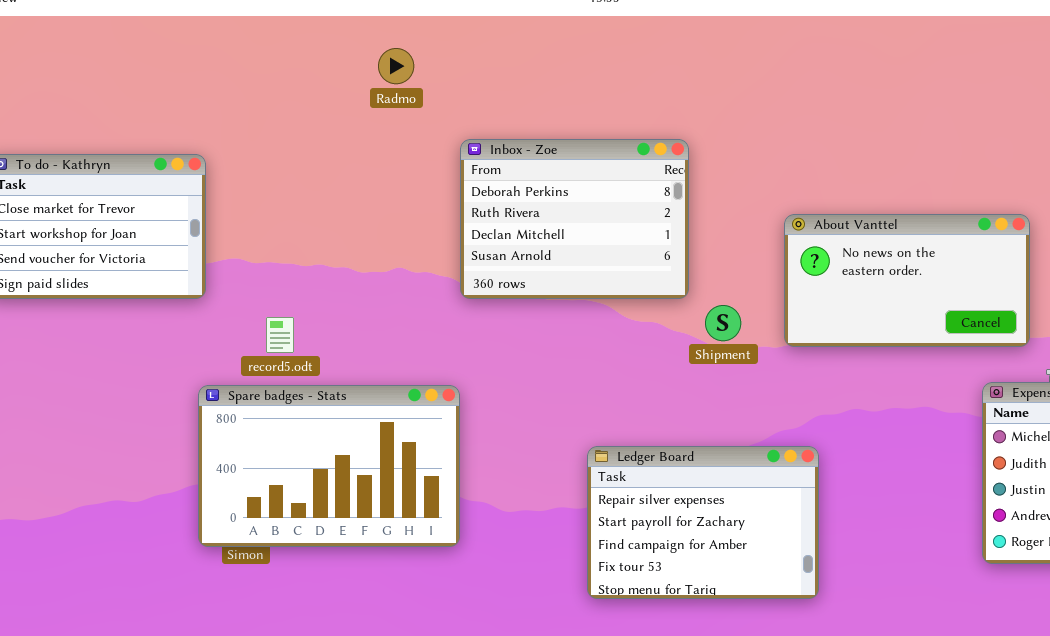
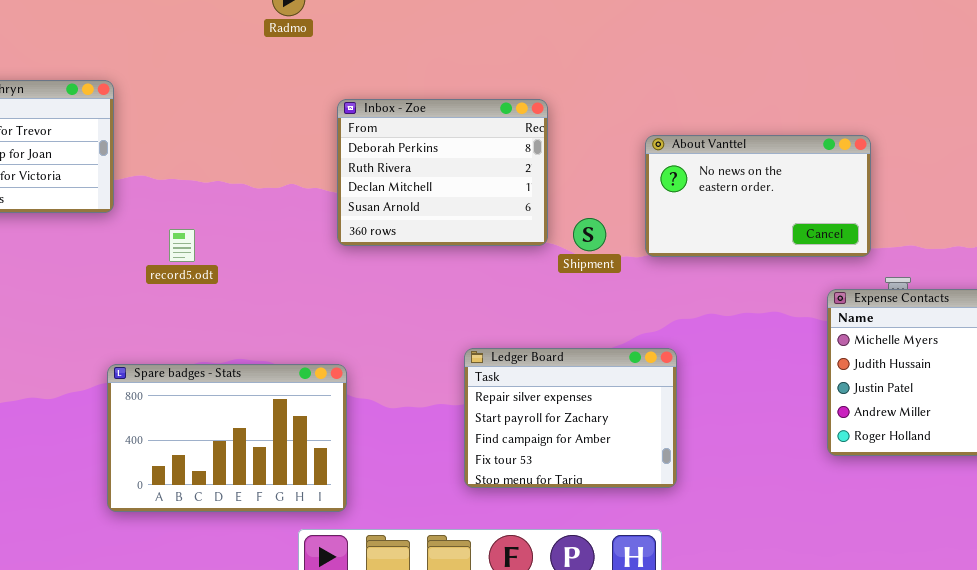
Inbox - Zoe: [460,139,689,299] -> [337,99,548,246], moved
Spare badges - Stats: [198,385,460,547] -> [107,364,347,512], moved

